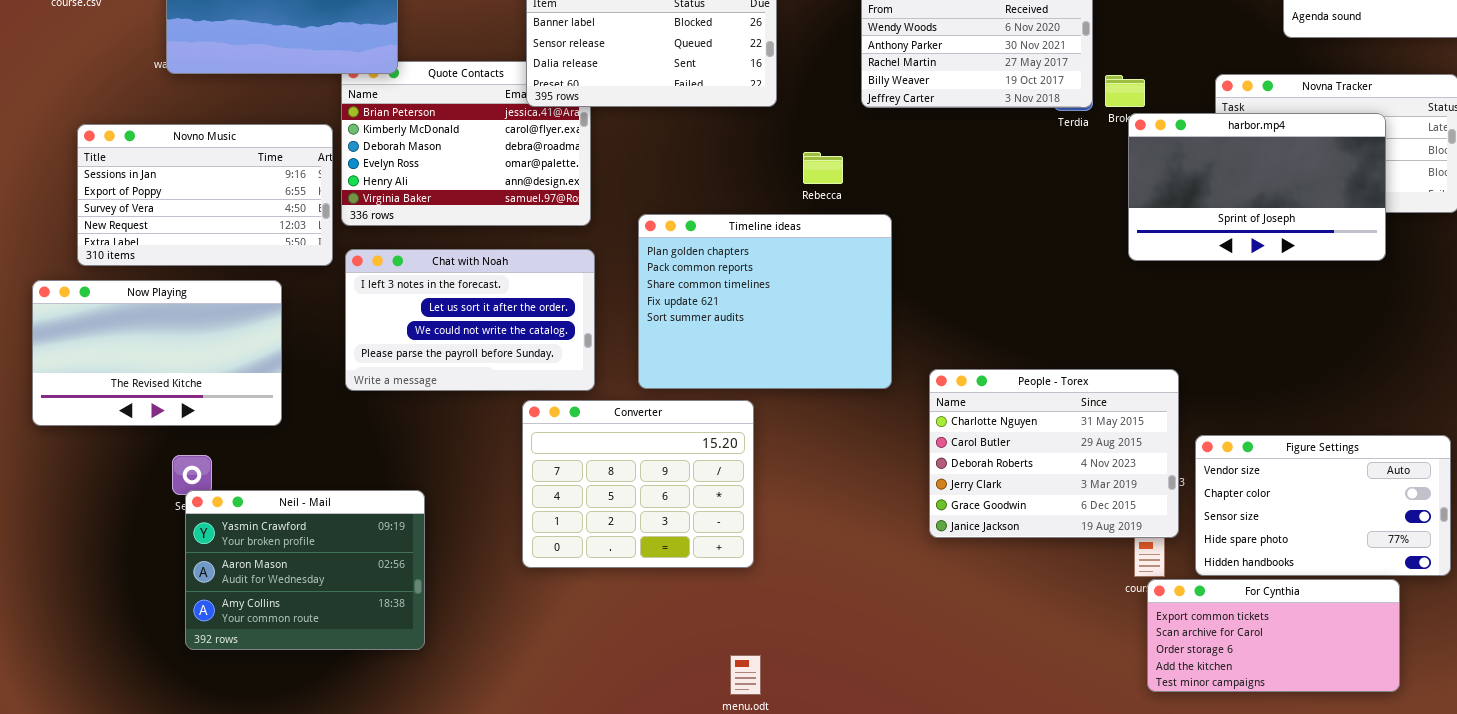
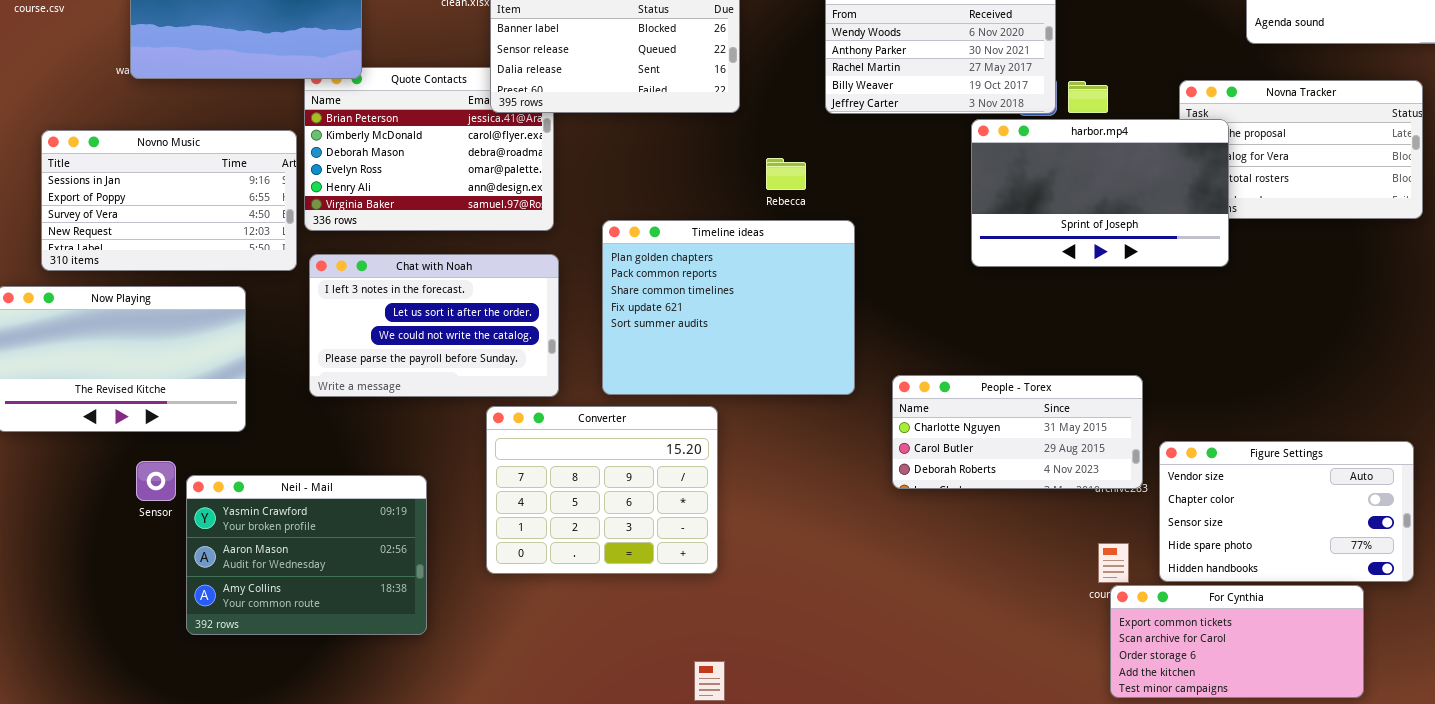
harbor.mp4: [1128,113,1386,261] -> [971,119,1229,267], moved
People - Torex: [929,369,1179,538] -> [892,375,1143,489], resized
Neil - Mail: [185,490,425,650] -> [186,475,427,635], moved

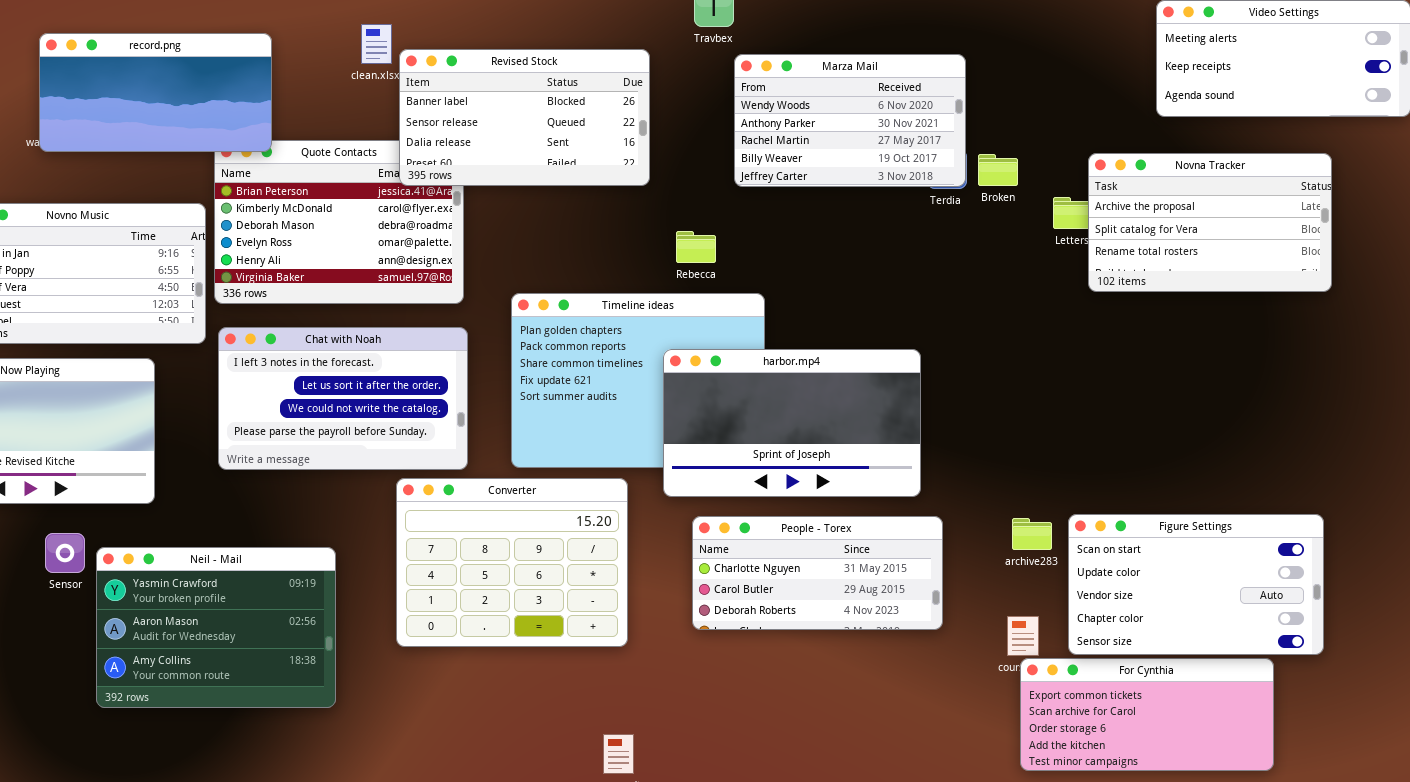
harbor.mp4: [971,119,1229,267] -> [663,349,921,497], moved
People - Torex: [892,375,1143,489] -> [692,516,943,630], moved
Figure Settings: [1159,441,1414,582] -> [1068,514,1324,655], scrolled up 2 rows

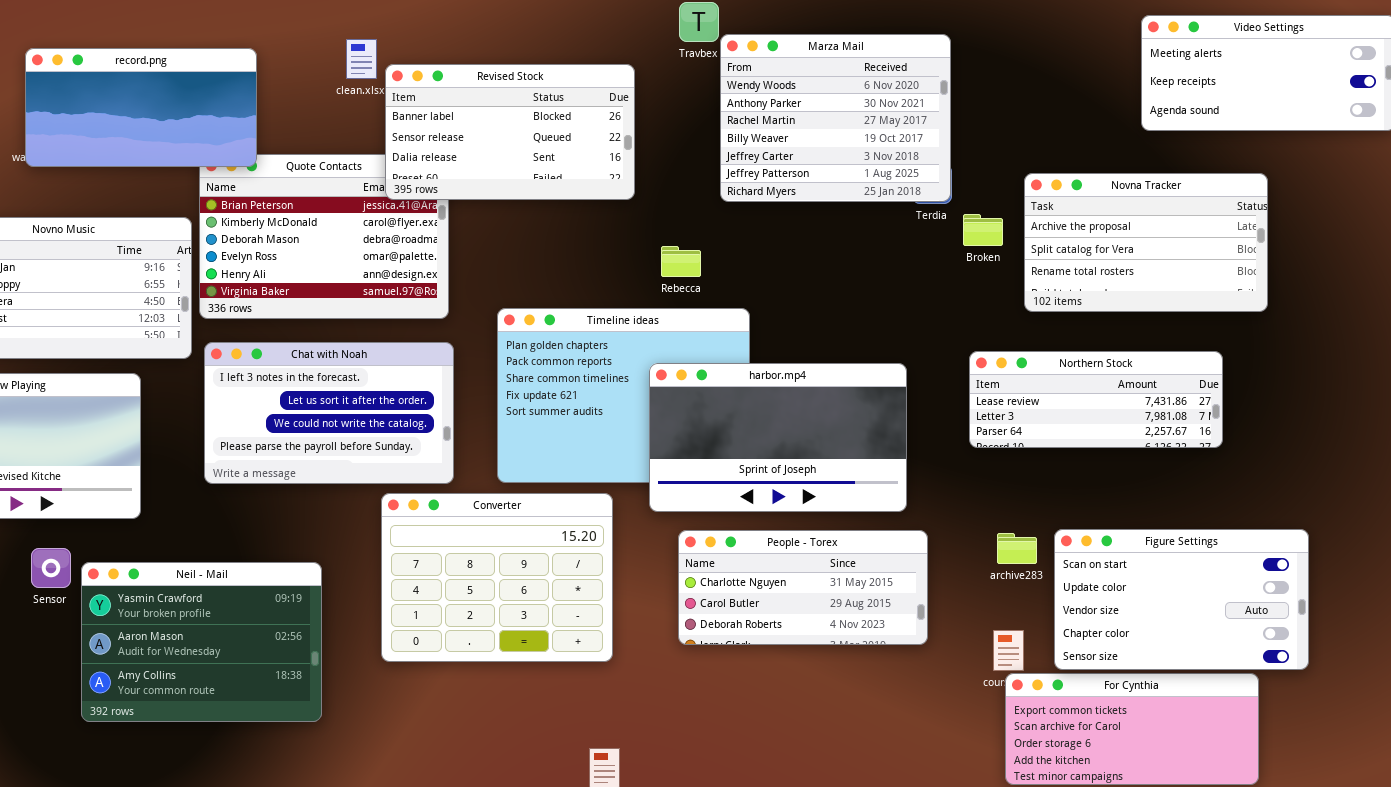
Marza Mail: [734,54,966,187] -> [720,34,951,202], resized
Novna Tracker: [1088,153,1332,292] -> [1024,173,1268,312], moved
Broken: [978,154,1018,186] -> [963,214,1003,246], moved
Northern Stock: none -> [969,351,1223,448], opened

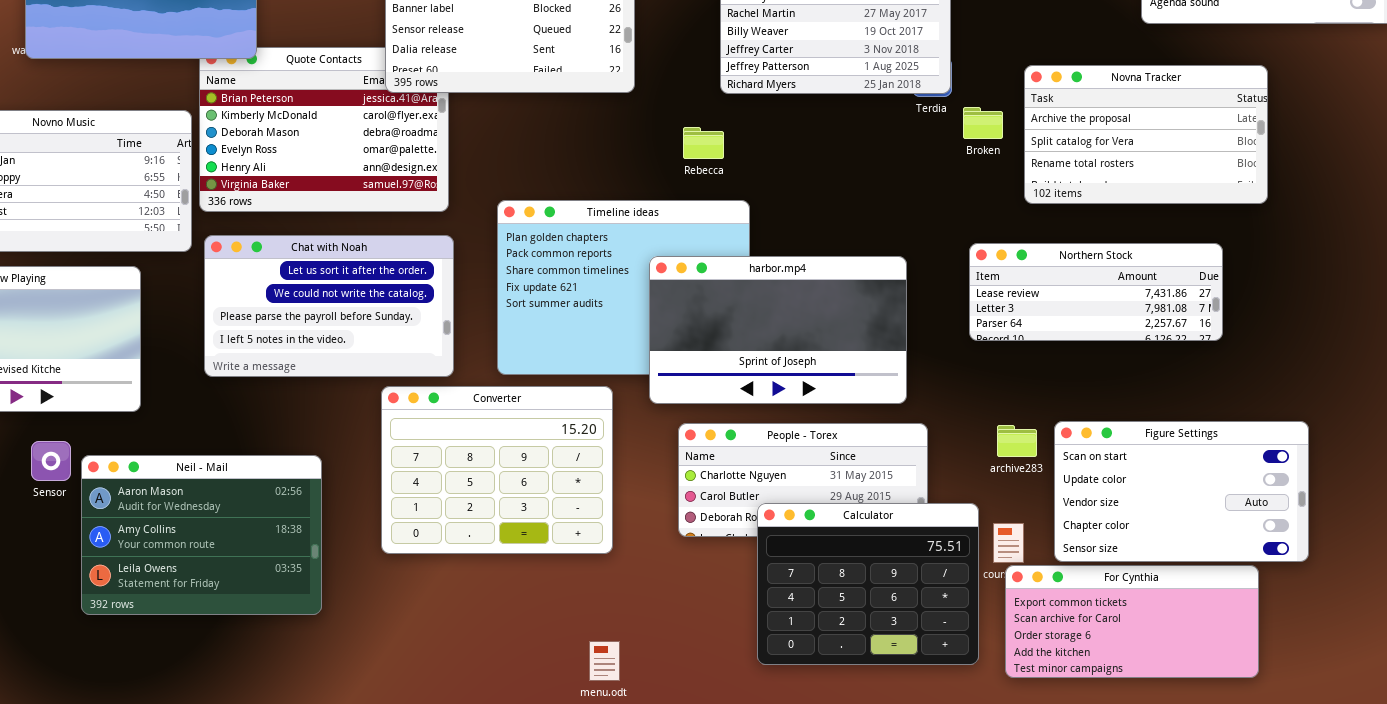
Rebecca: [661,246,701,277] -> [683,127,724,159], moved
Chat with Noah: [204,342,454,484] -> [204,235,454,377], scrolled down 1 row
Neil - Mail: [81,562,322,722] -> [81,455,322,615], scrolled down 1 row
Calculator: none -> [757,503,979,665], opened

